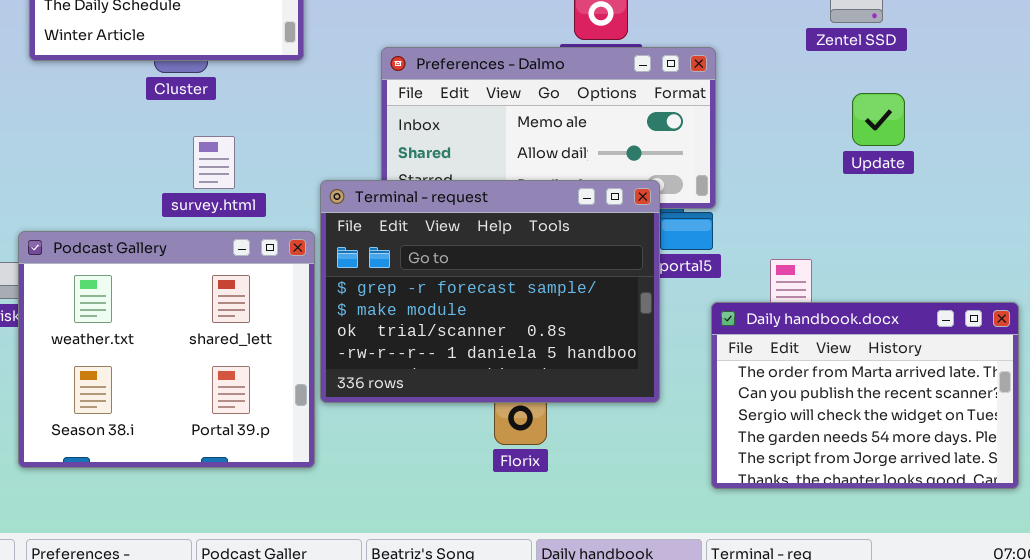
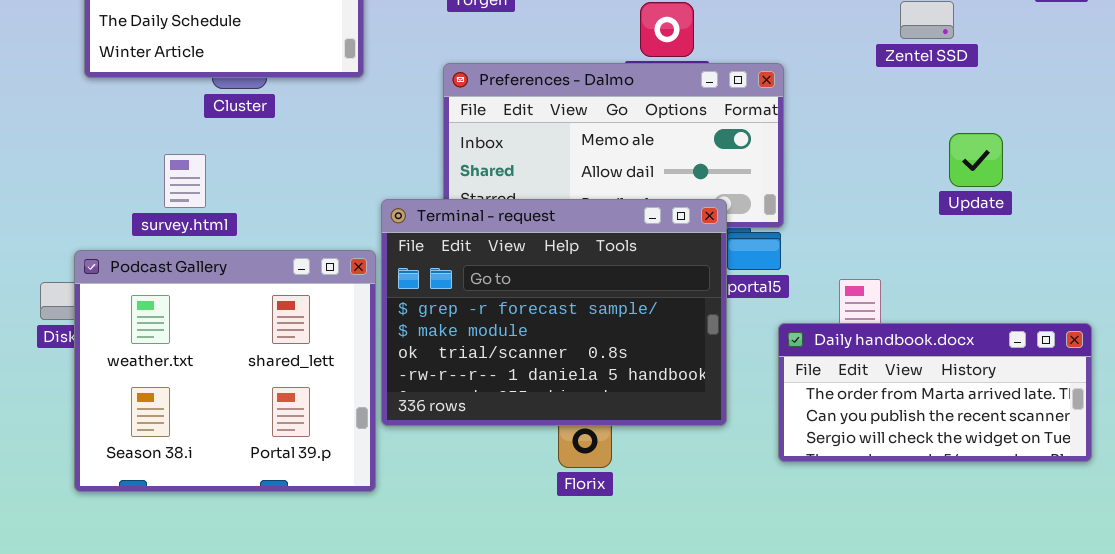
Update: [852,93,905,146] -> [949,133,1003,187], moved
survey.html: [193,136,235,189] -> [164,154,206,208], moved
Daily handbook.docx: [711,302,1019,489] -> [778,323,1092,462], resized

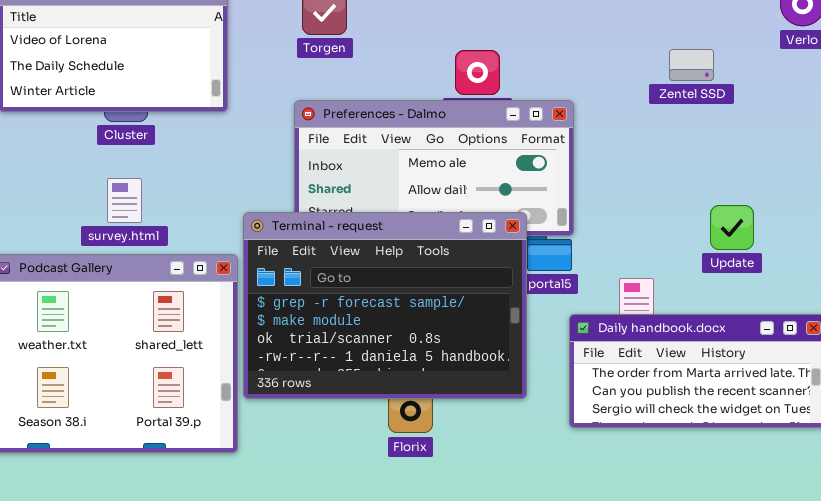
Update: [949,133,1003,187] -> [710,205,754,250], moved
survey.html: [164,154,206,208] -> [107,178,142,223], moved

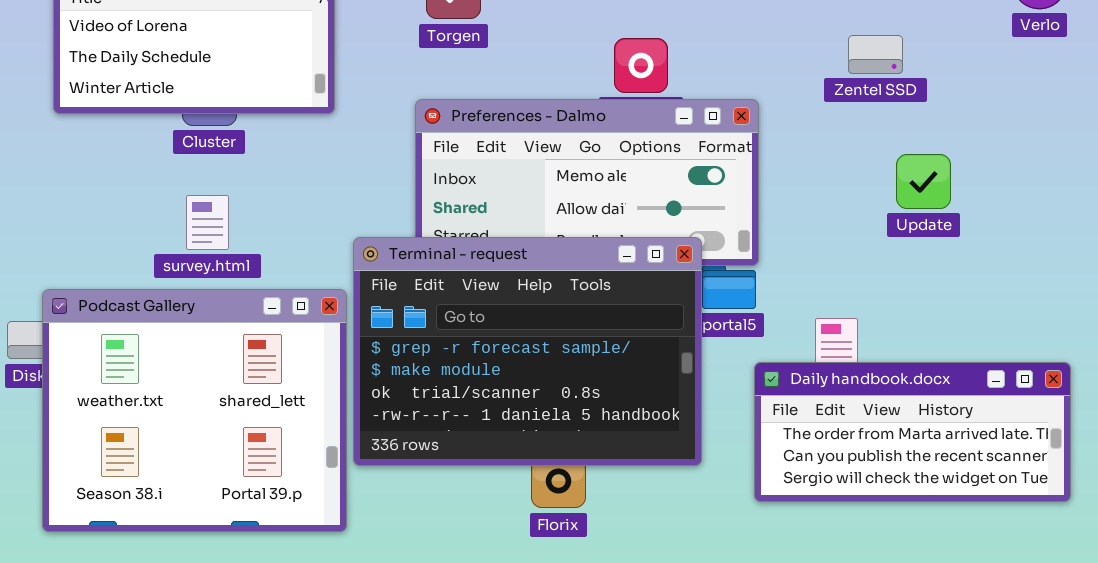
Zentel SSD: [669,49,714,81] -> [848,35,903,74], moved
Update: [710,205,754,250] -> [896,154,951,209], moved

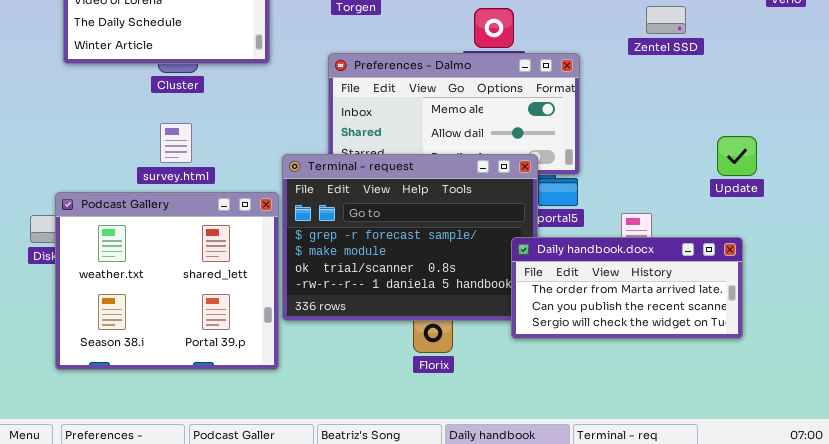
Update: [896,154,951,209] -> [717,136,757,176], moved
Daily handbook.docx: [754,362,1071,502] -> [511,237,743,339], moved

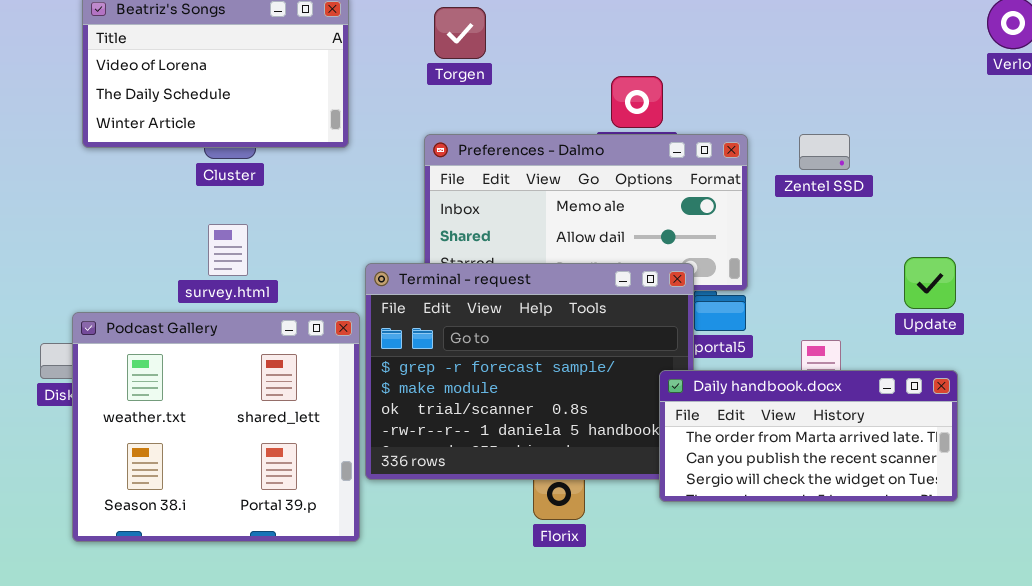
Zentel SSD: [646,6,686,34] -> [799,134,850,170], moved
Update: [717,136,757,176] -> [904,257,956,309], moved

